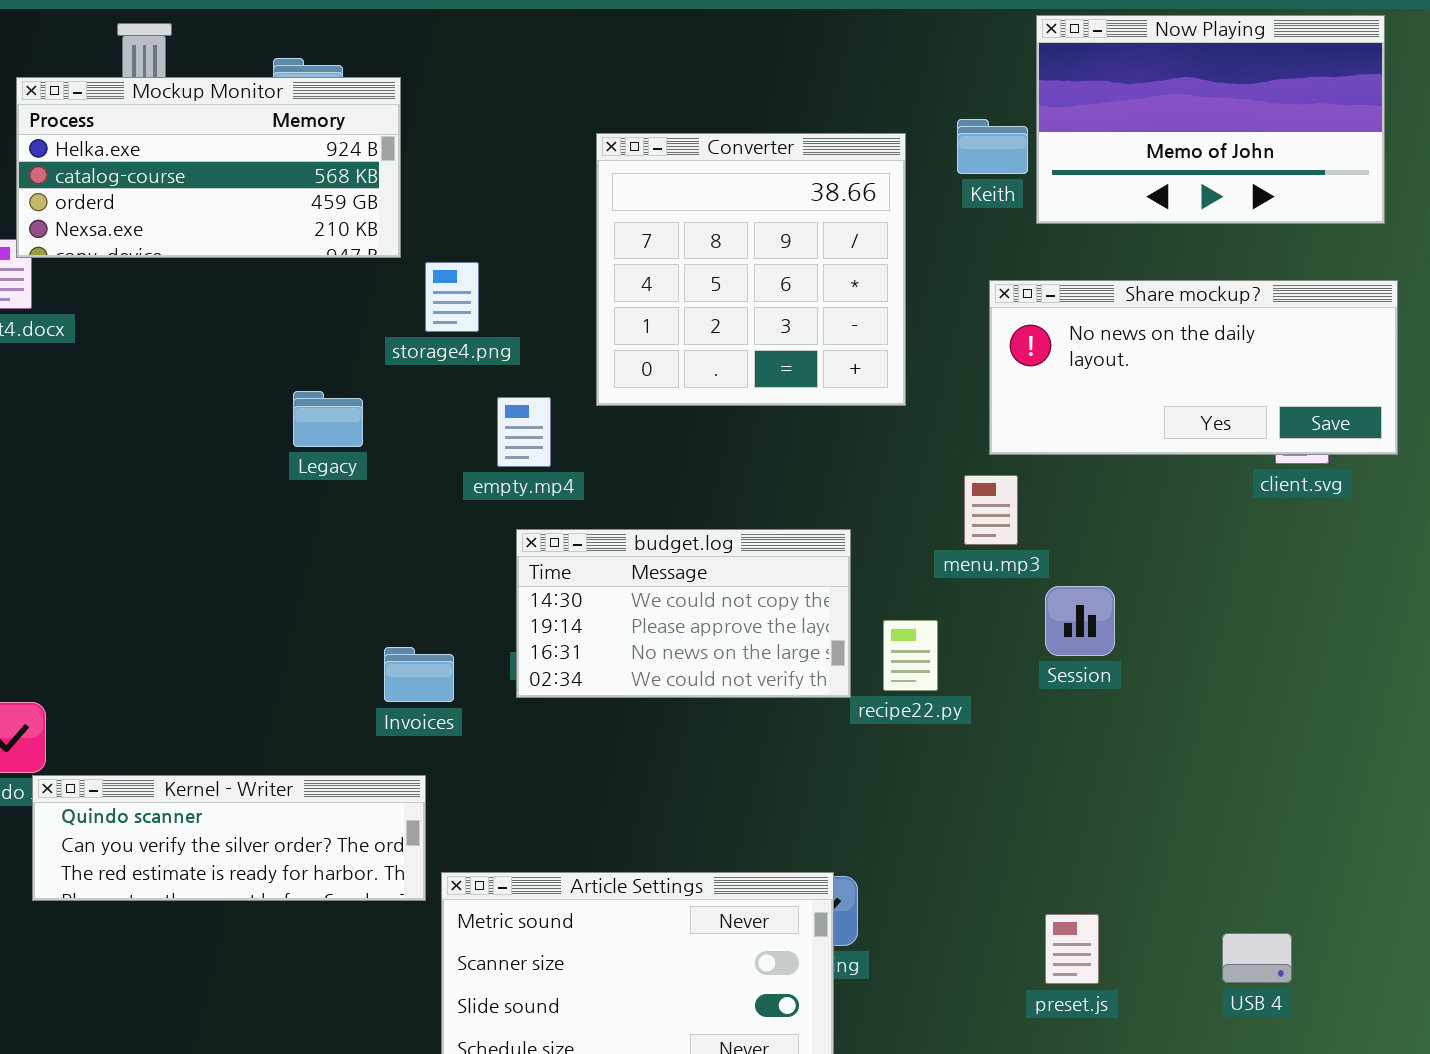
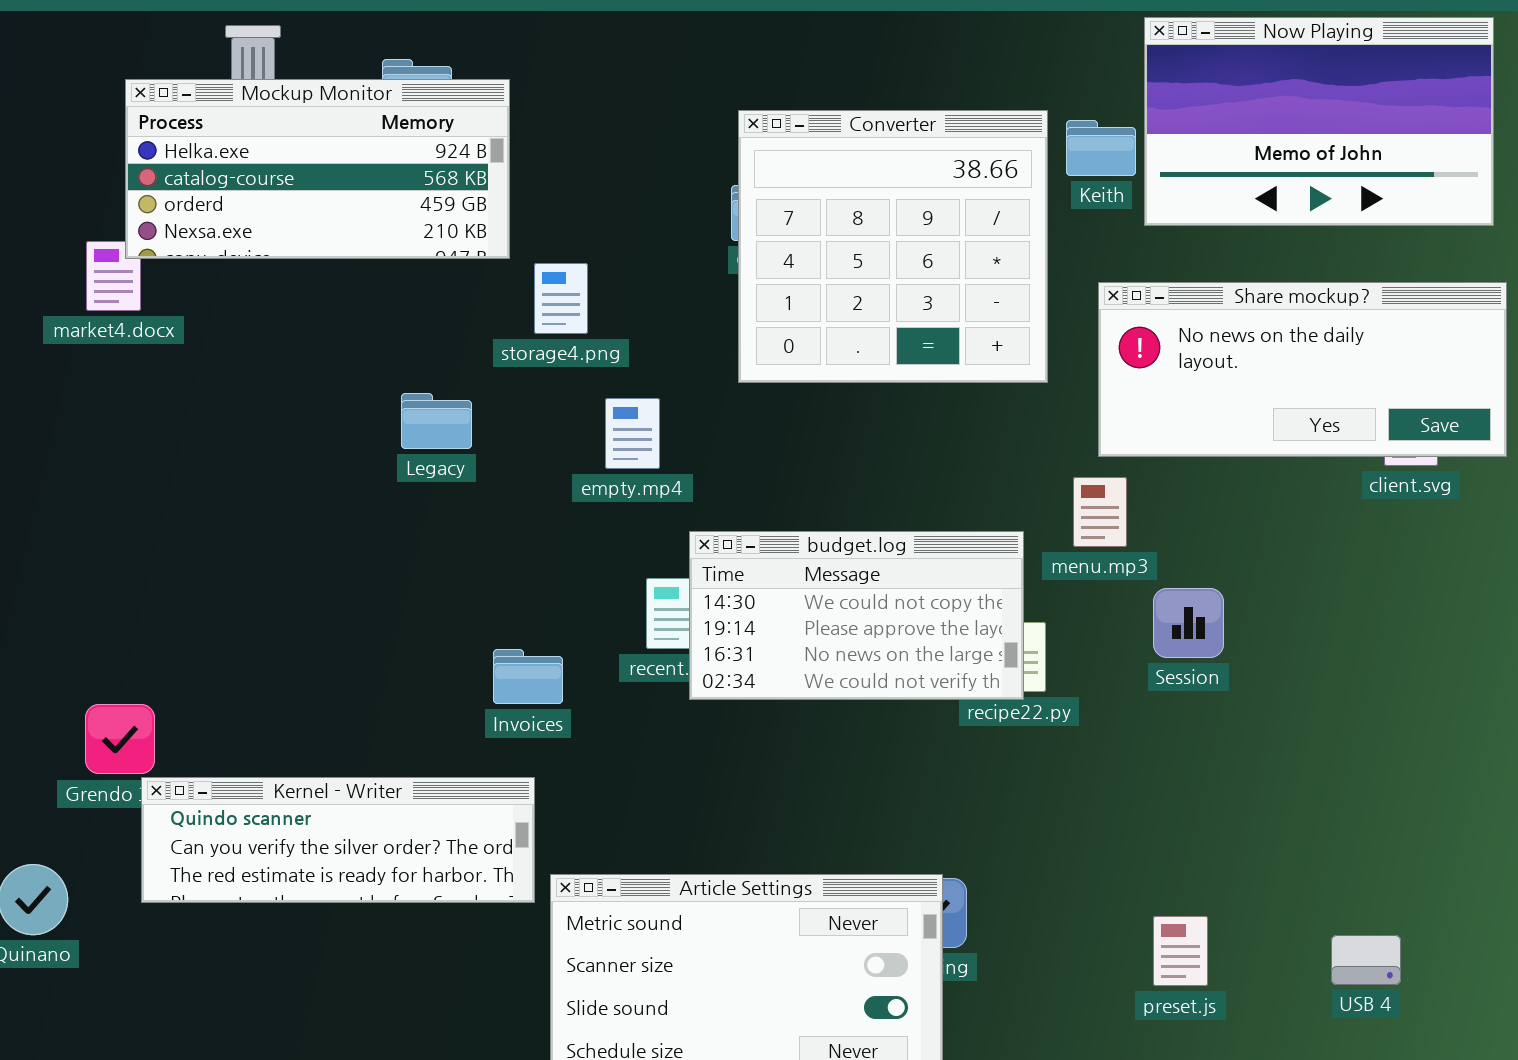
Converter: [596,133,906,406] -> [738,110,1048,383], moved
budget.log: [516,529,851,698] -> [689,531,1024,700], moved

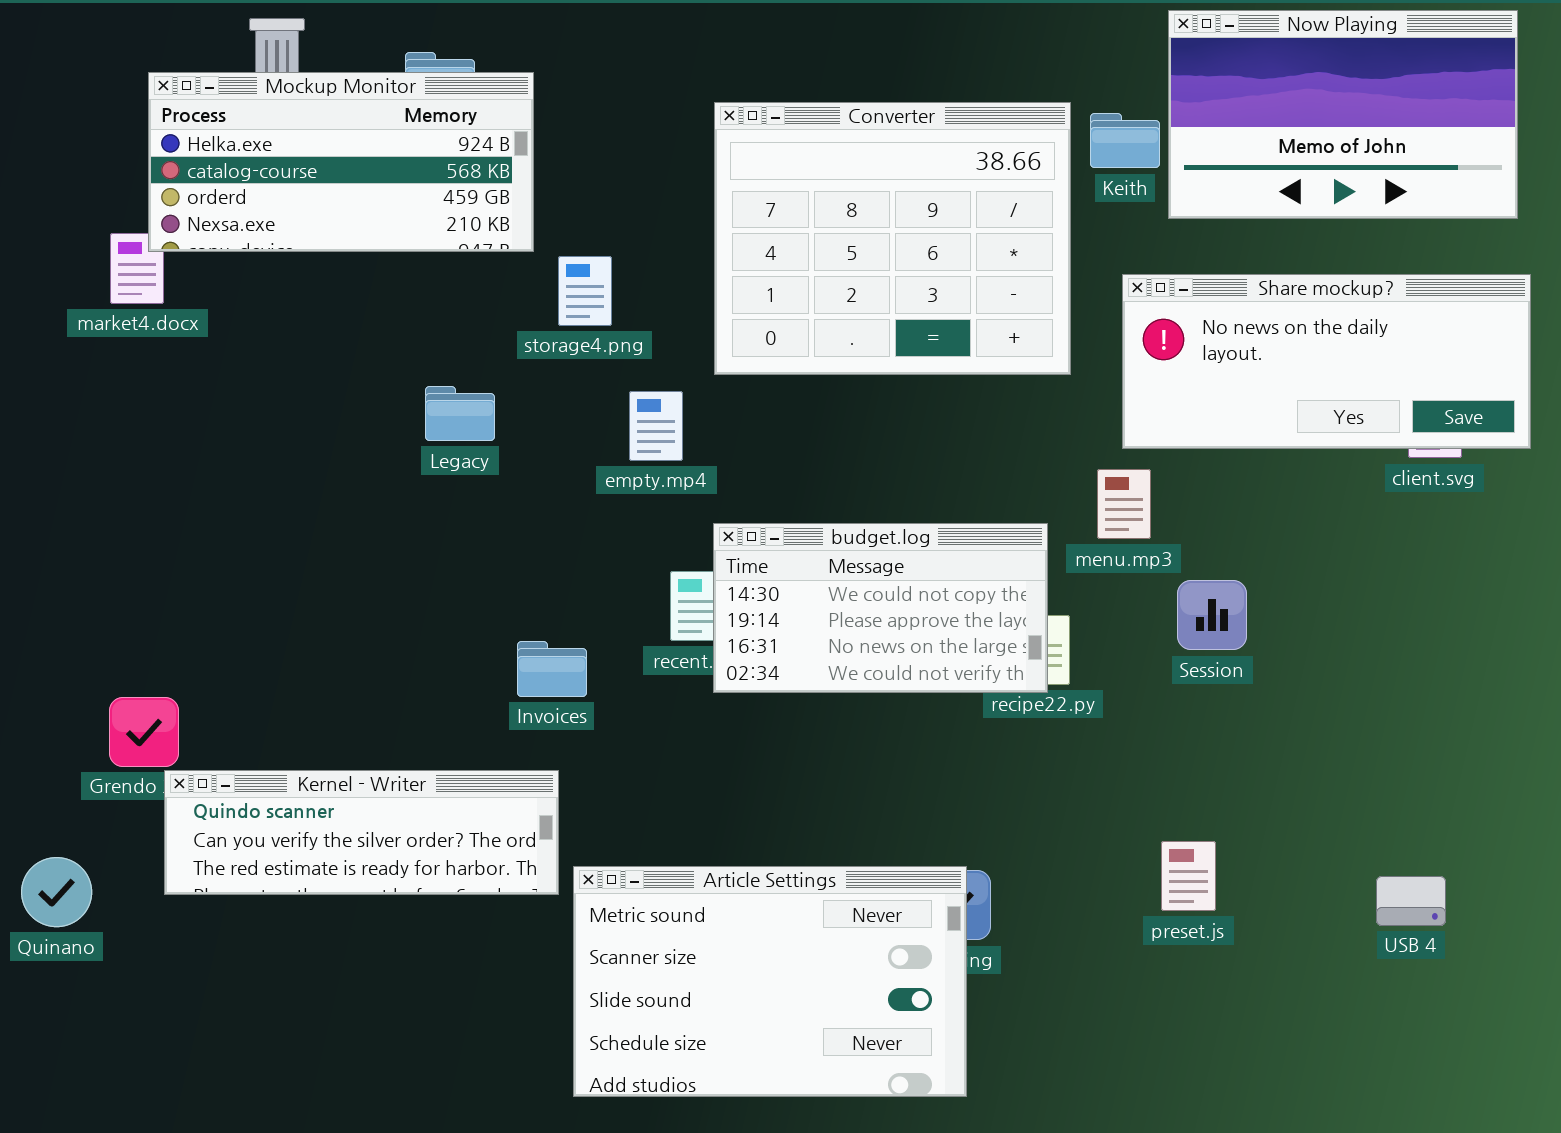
Converter: [738,110,1048,383] -> [714,102,1071,375], resized
preset.js: [1153,916,1208,986] -> [1161,841,1216,911], moved
USB 4: [1331,935,1401,985] -> [1376,876,1446,926], moved

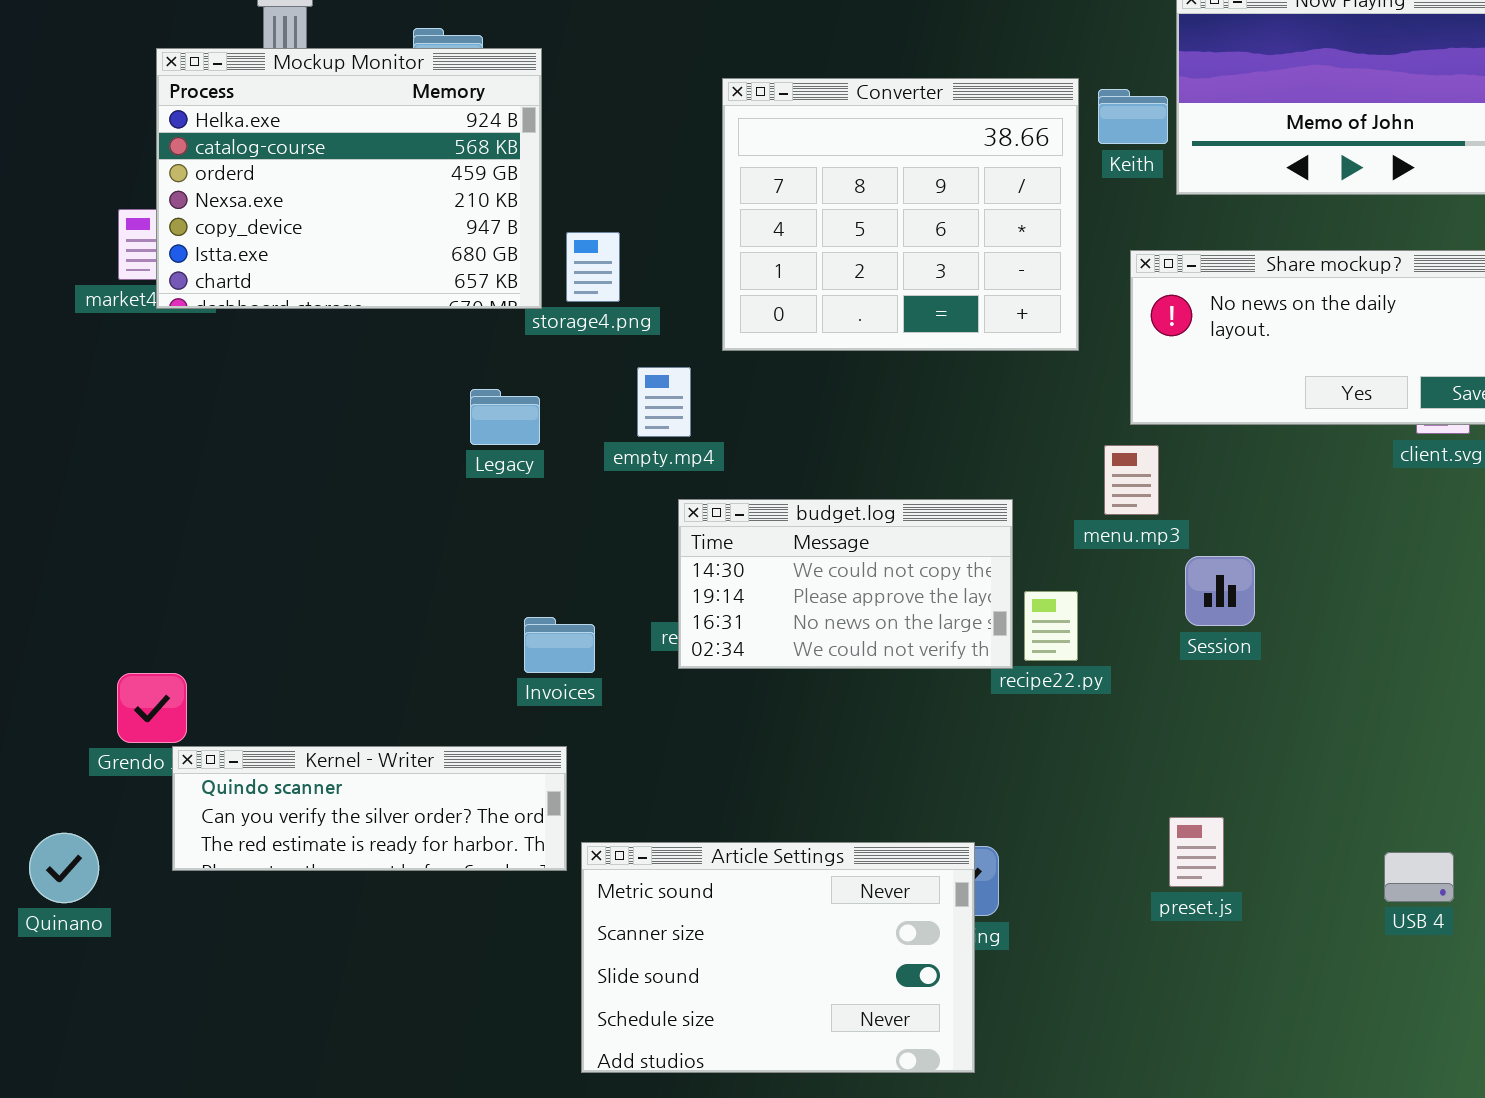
Mockup Monitor: [148,72,534,252] -> [156,48,542,309], resized
Legacy: [425,386,495,441] -> [470,389,540,445], moved
budget.log: [713,523,1048,693] -> [678,499,1013,669], moved

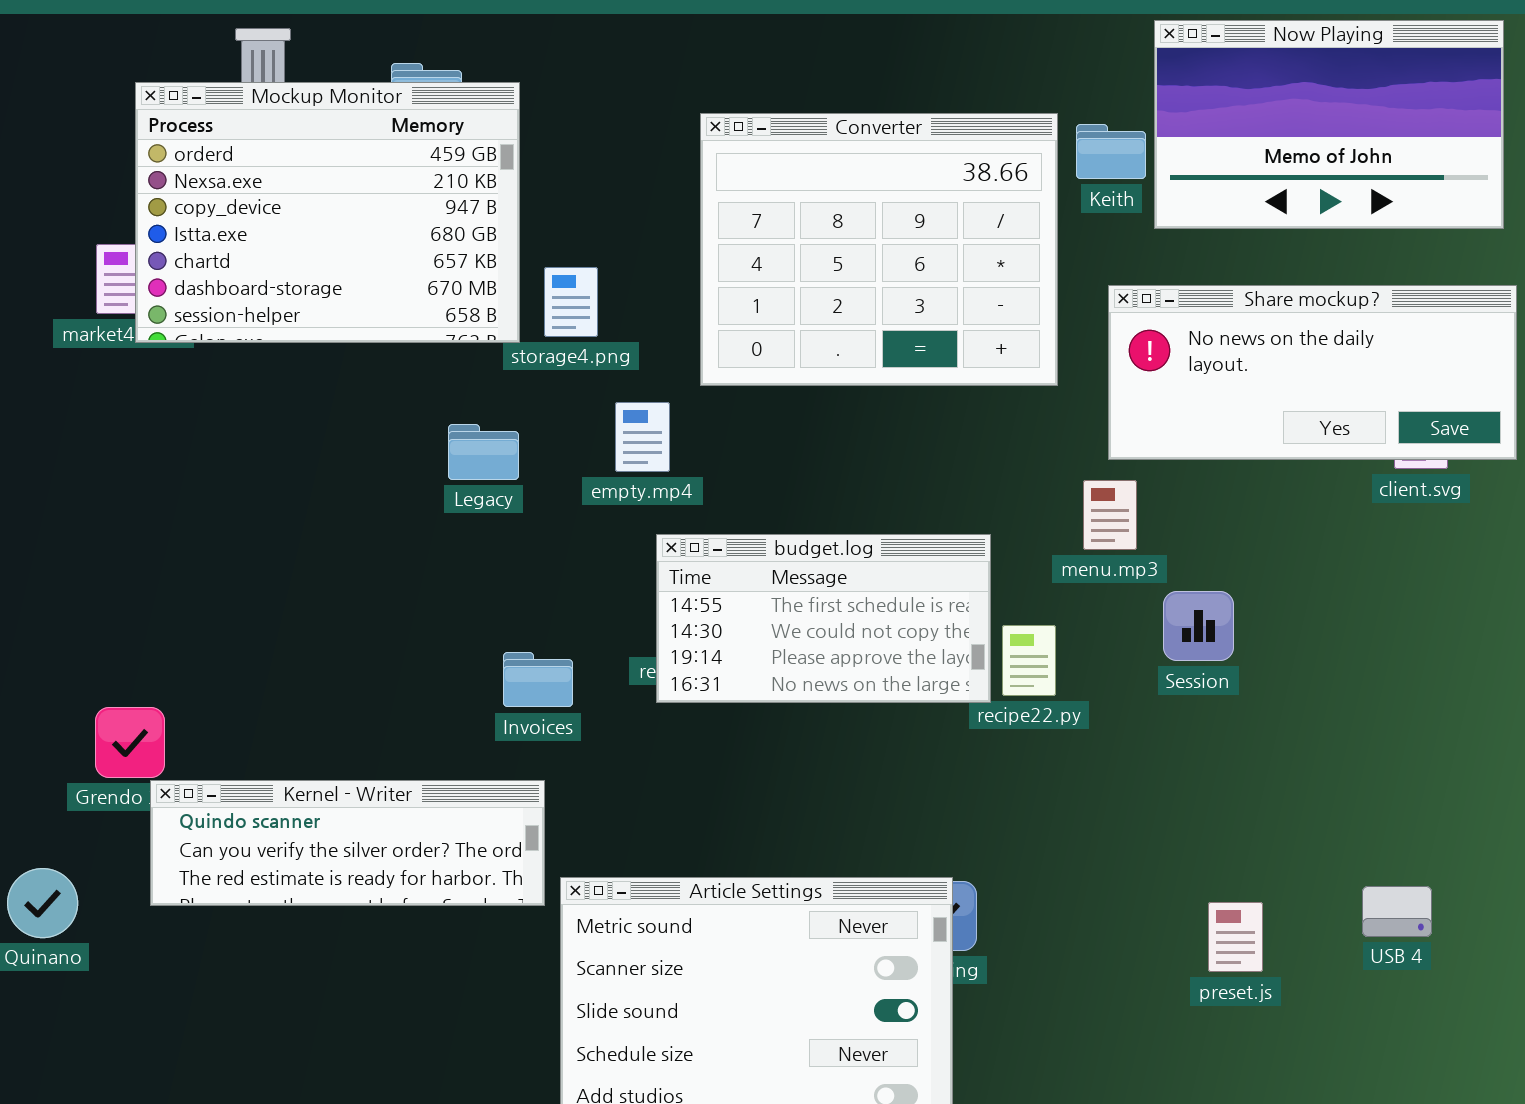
Mockup Monitor: [156,48,542,309] -> [135,82,520,343], scrolled down 2 rows
budget.log: [678,499,1013,669] -> [656,534,991,703], scrolled up 1 row
preset.js: [1169,817,1224,887] -> [1208,902,1263,972], moved

